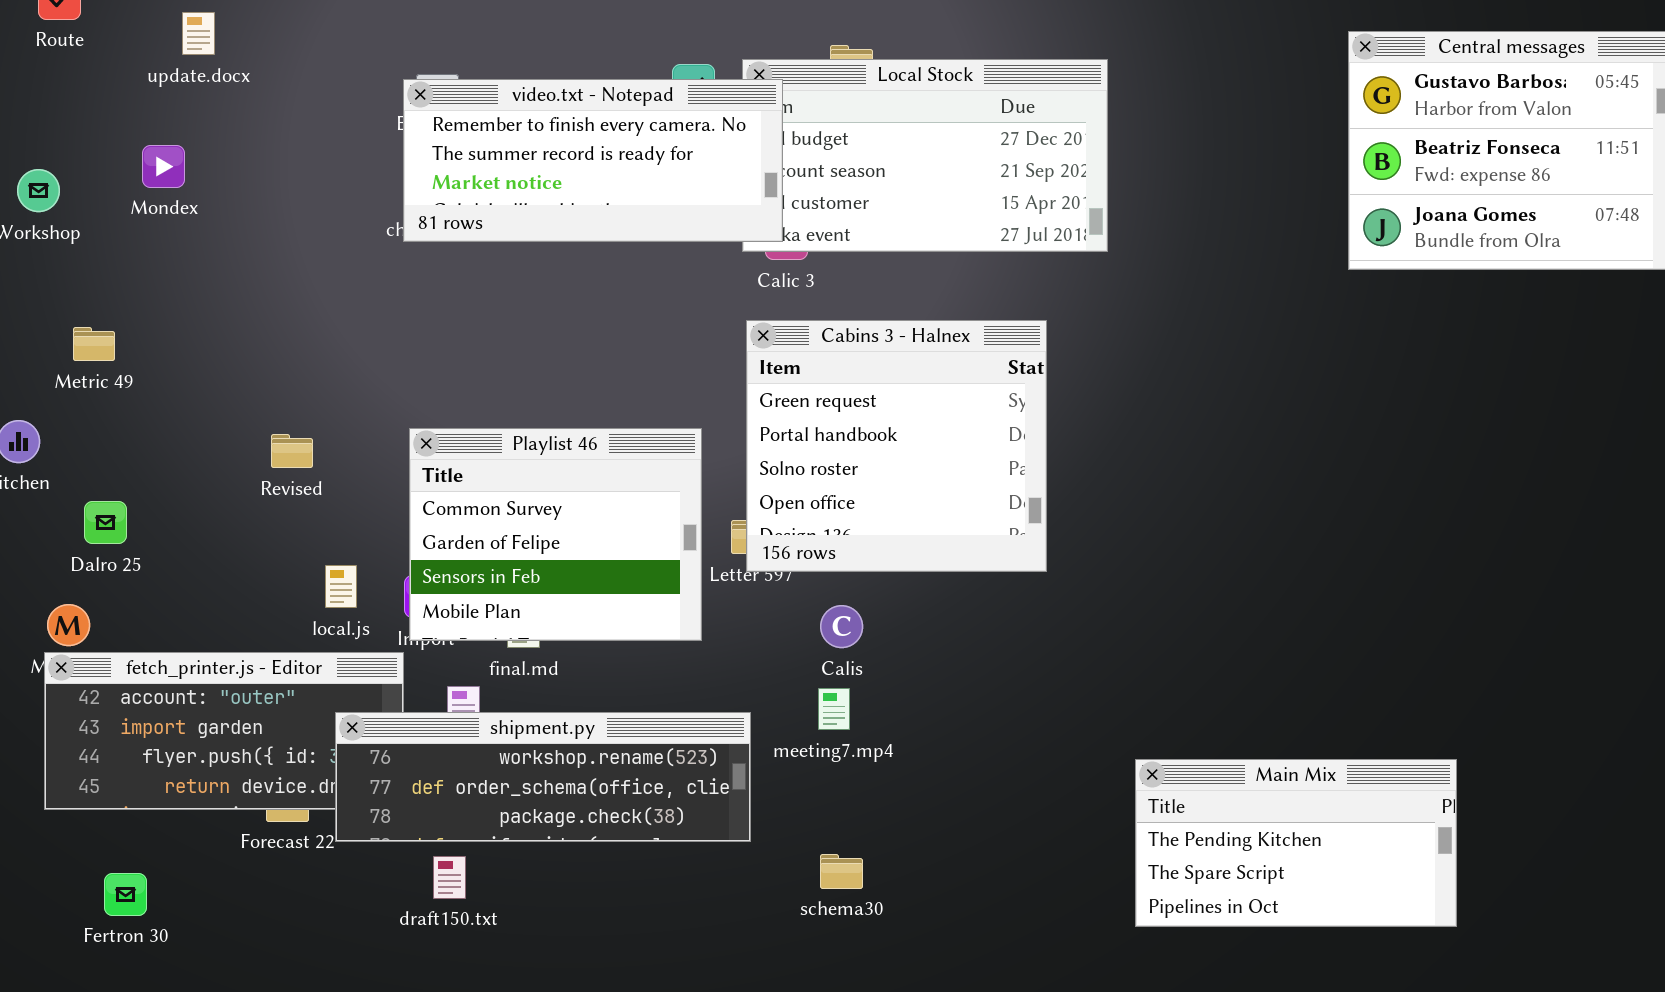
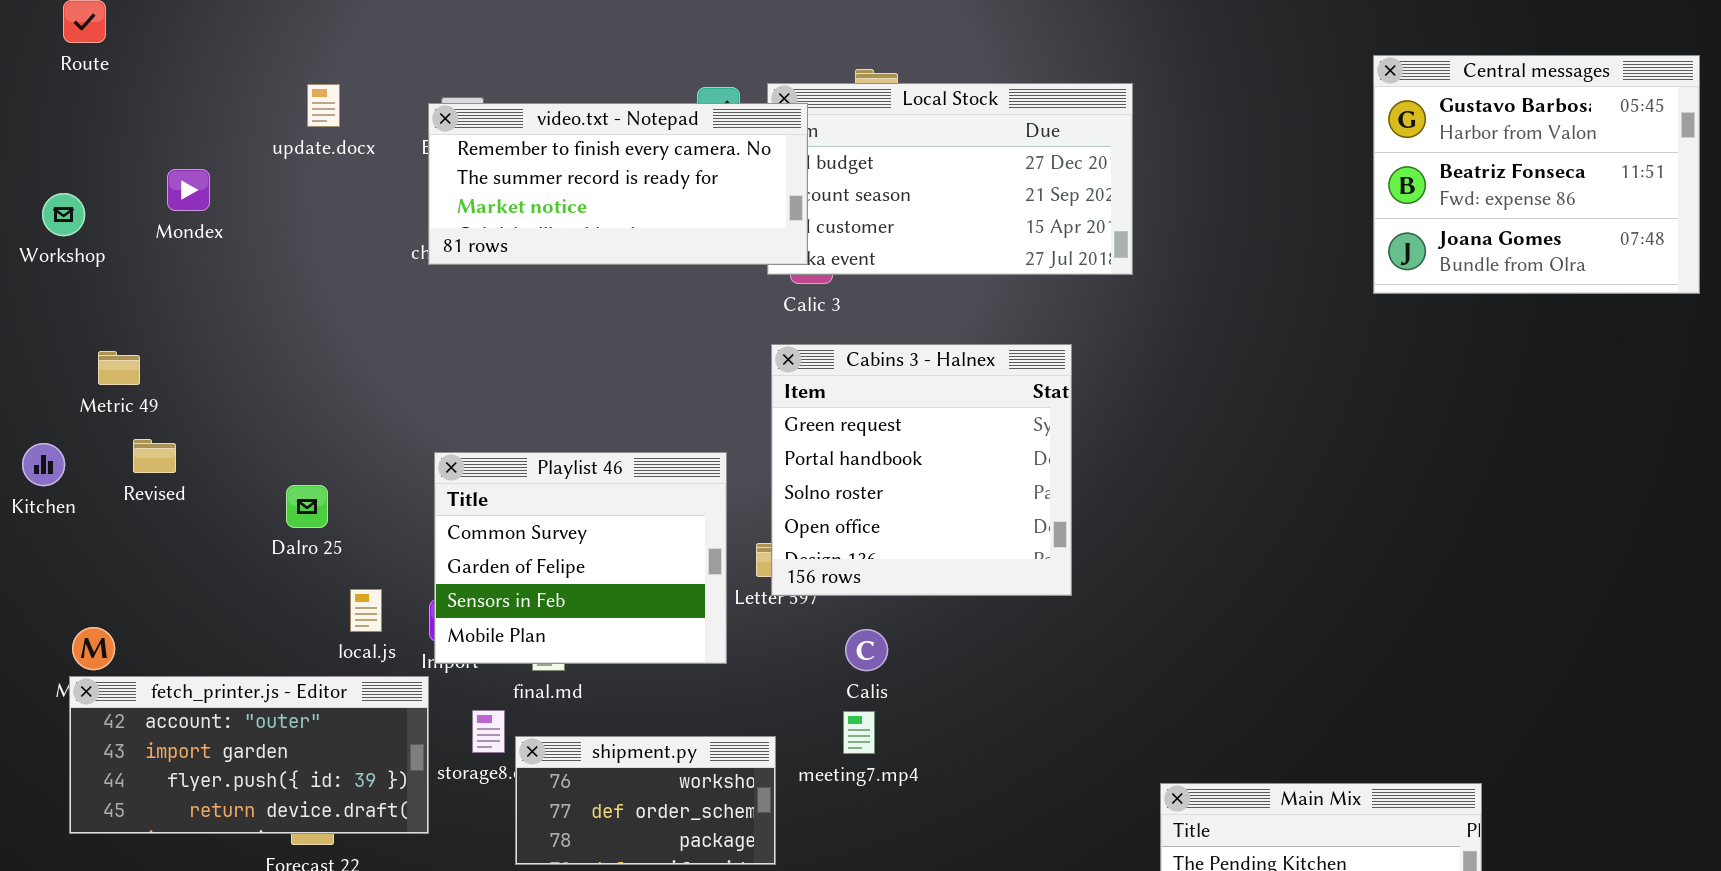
update.docx: [182,12,215,55] -> [307,84,340,127], moved
Revised: [271,434,313,468] -> [133,439,176,473], moved
Dalro 25: [84,501,127,544] -> [286,485,328,528], moved
shipment.py: [335,712,751,842] -> [515,736,776,865], resized

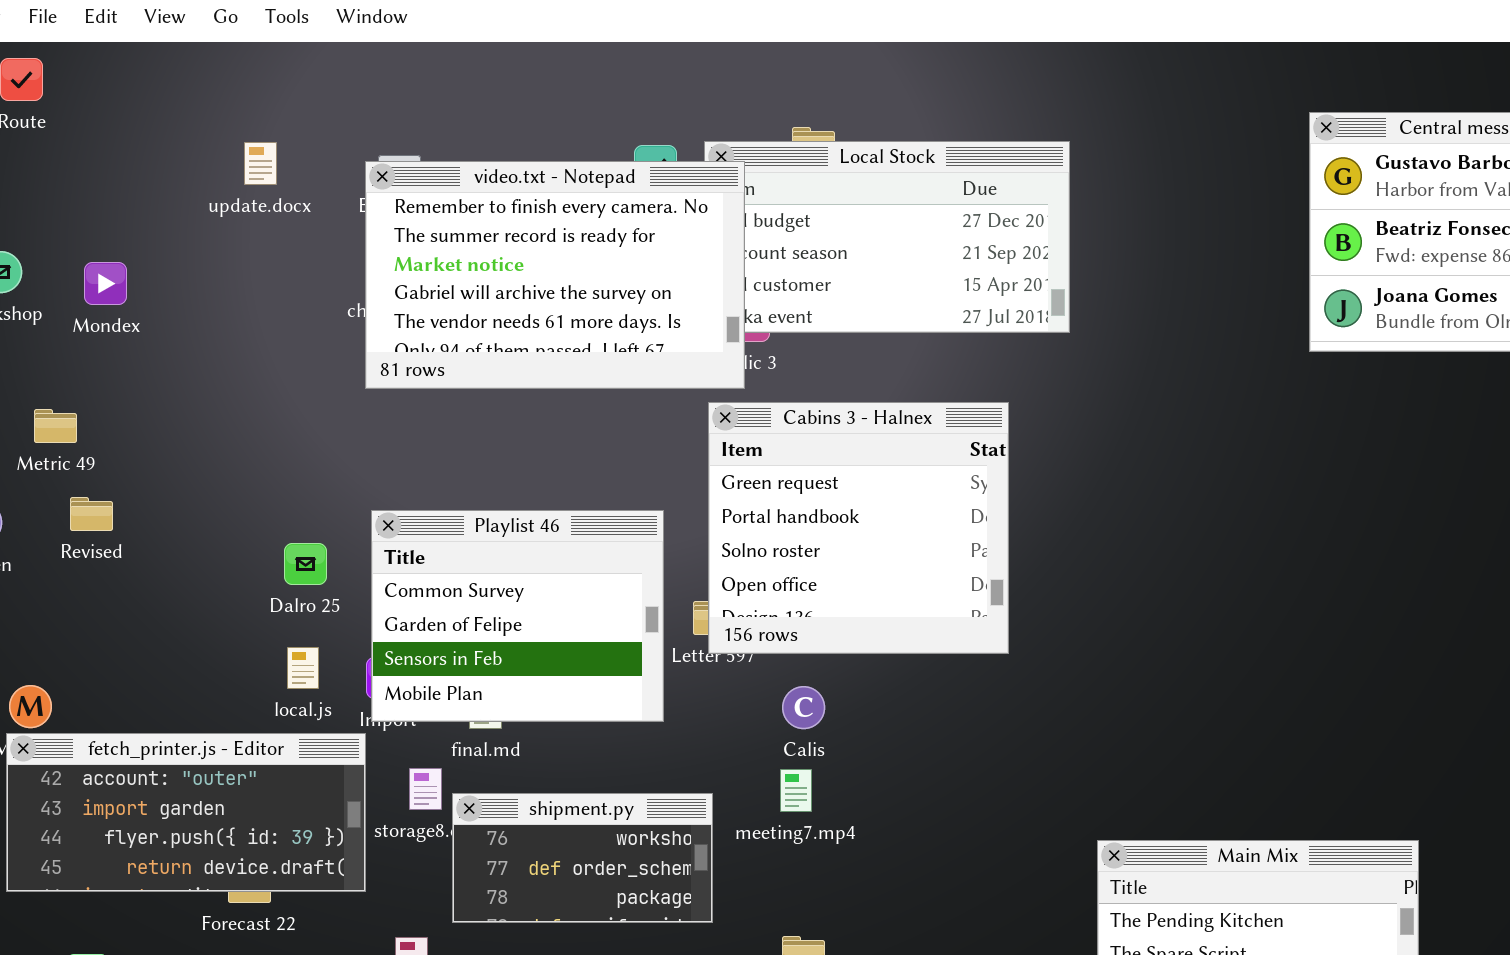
video.txt - Notepad: [428,103,808,265] -> [365,161,745,389], resized
Mondex: [167,169,210,211] -> [84,262,127,305], moved
Dalro 25: [286,485,328,528] -> [284,543,327,585], moved

